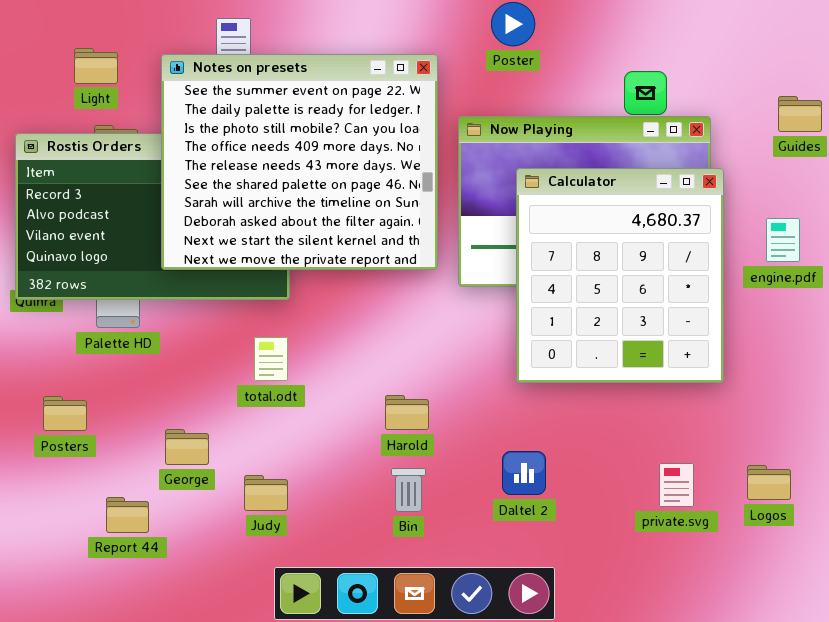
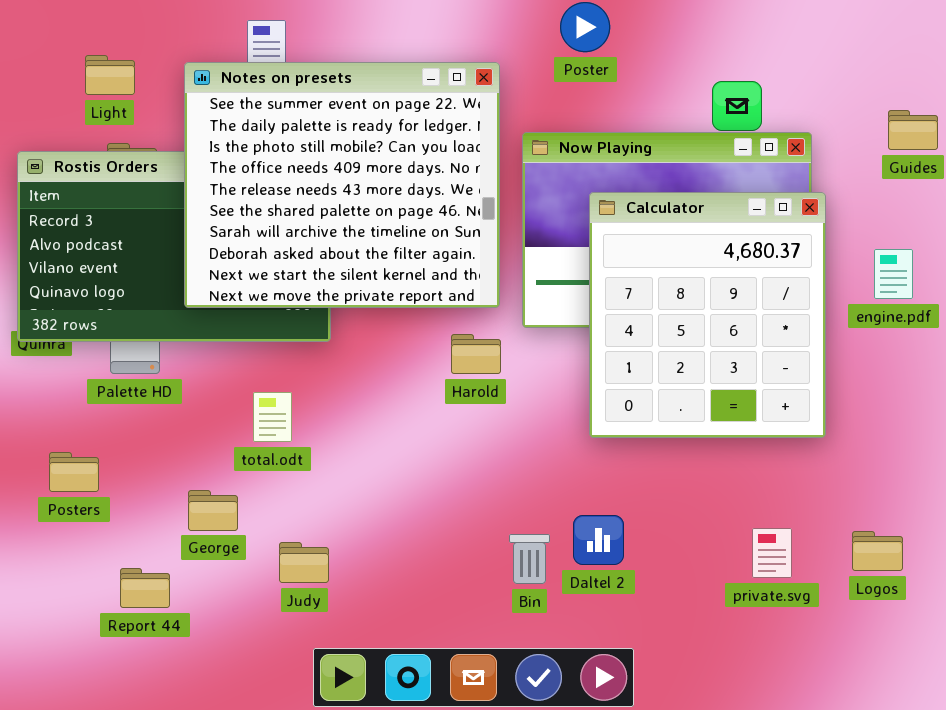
total.odt: [254,337,288,381] -> [253,392,292,442], moved
Harold: [385,395,429,430] -> [451,334,501,374], moved
Bin: [391,468,426,512] -> [509,534,550,584], moved

